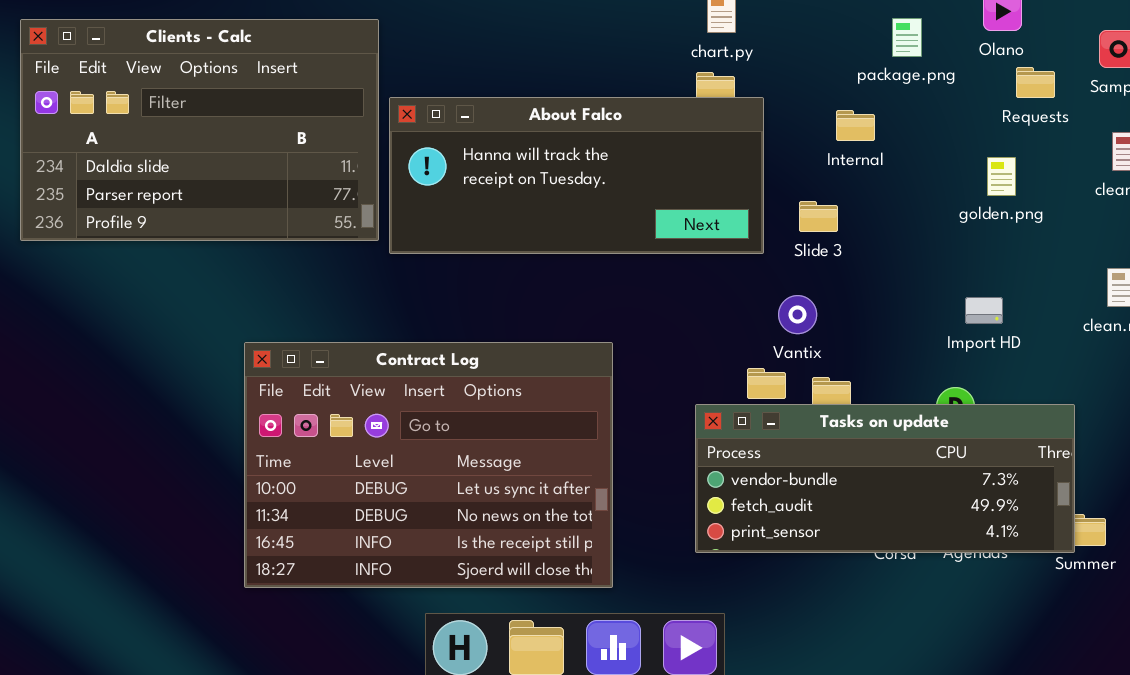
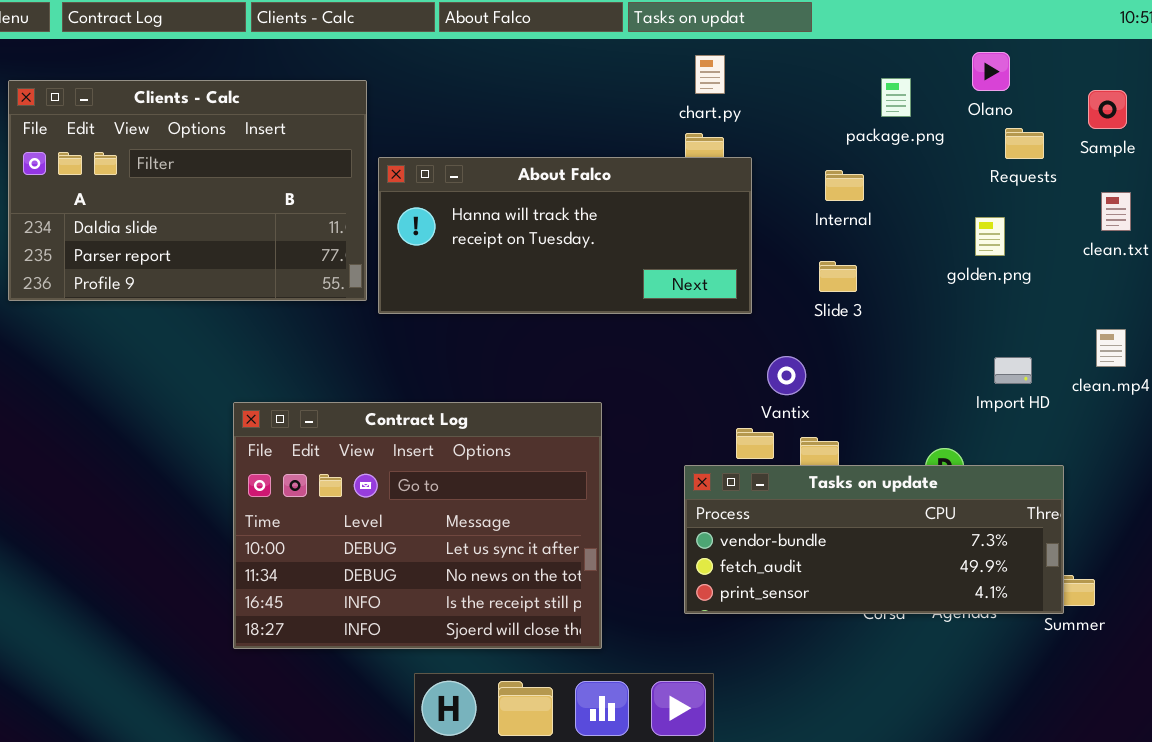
Slide 3: [799,201,838,232] -> [819,261,857,292], moved
Import HD: [965,297,1003,324] -> [994,357,1032,384], moved

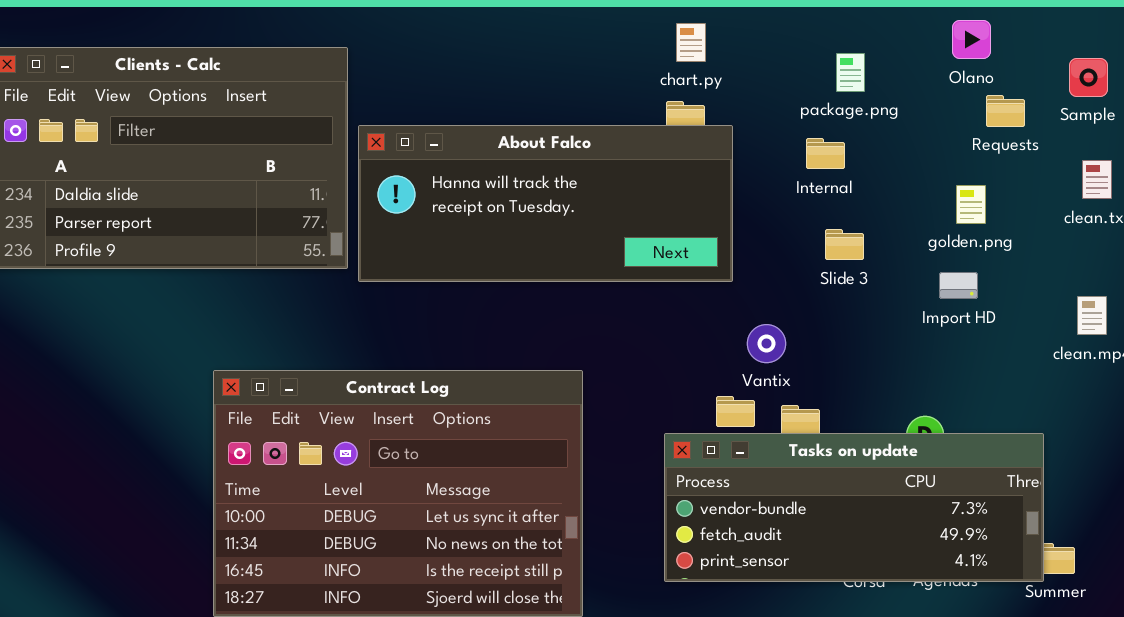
package.png: [881,78,911,117] -> [836,53,865,92], moved
Slide 3: [819,261,857,292] -> [825,229,864,260], moved
Import HD: [994,357,1032,384] -> [939,272,978,299], moved

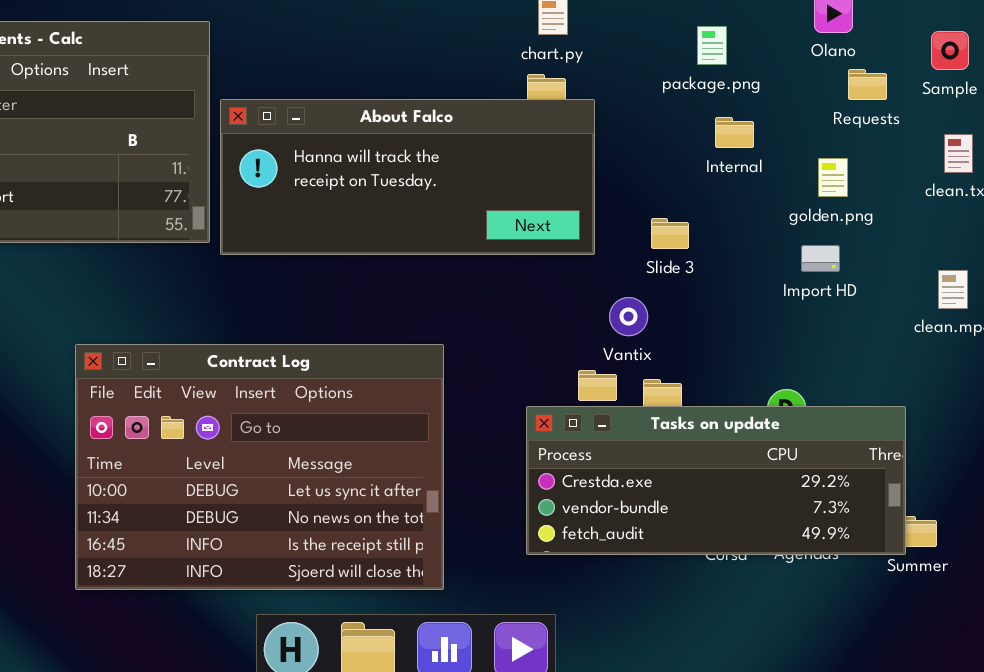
Internal: [806,138,845,169] -> [715,117,754,148], moved
Slide 3: [825,229,864,260] -> [651,218,689,249], moved
Tasks on update: [664,433,1044,582] -> [526,406,906,555], scrolled up 1 row

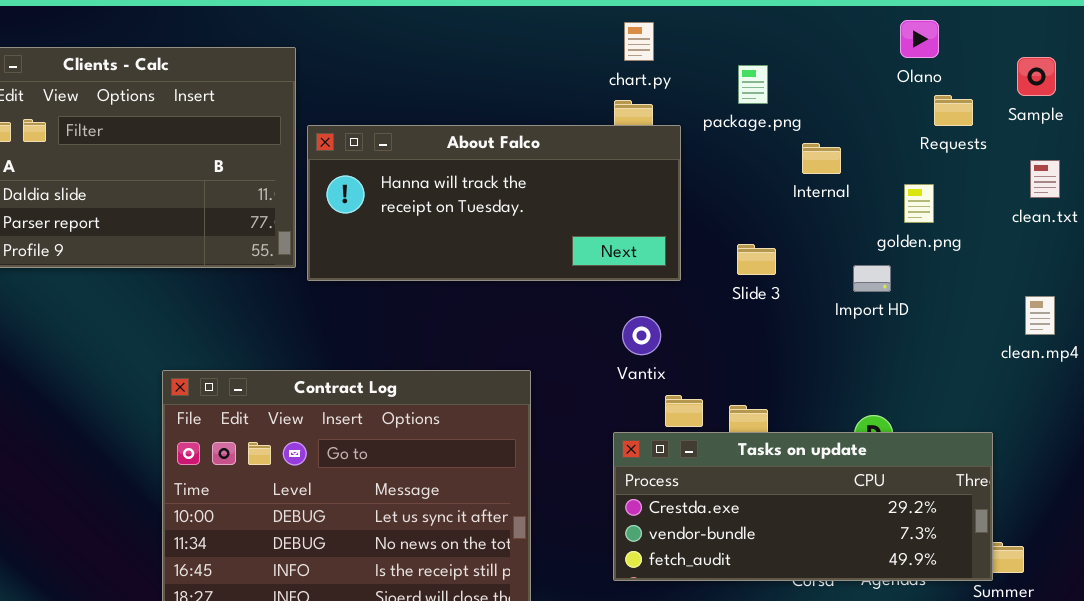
package.png: [697,26,727,65] -> [738,65,768,104], moved
Import HD: [801,245,840,272] -> [853,265,891,292], moved
Vantix: [609,297,648,336] -> [622,316,661,355], moved

